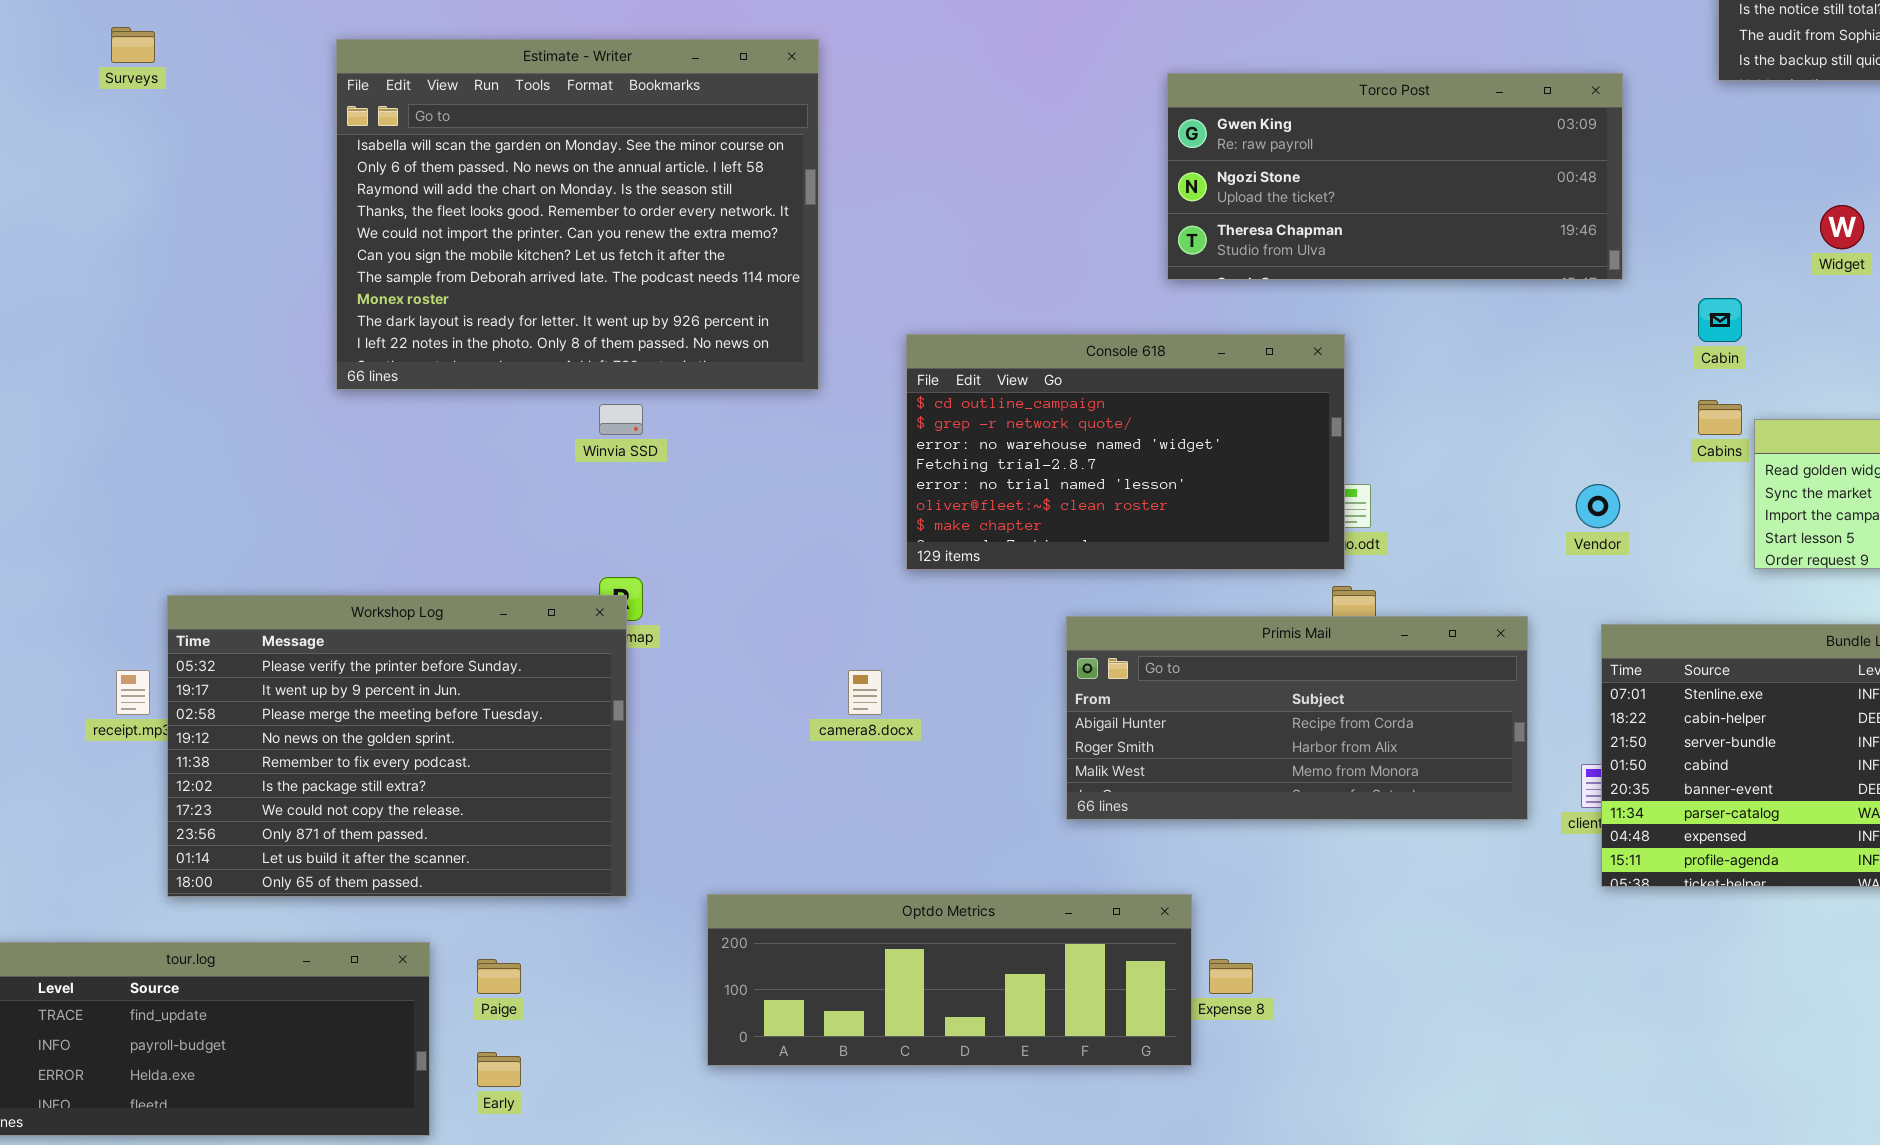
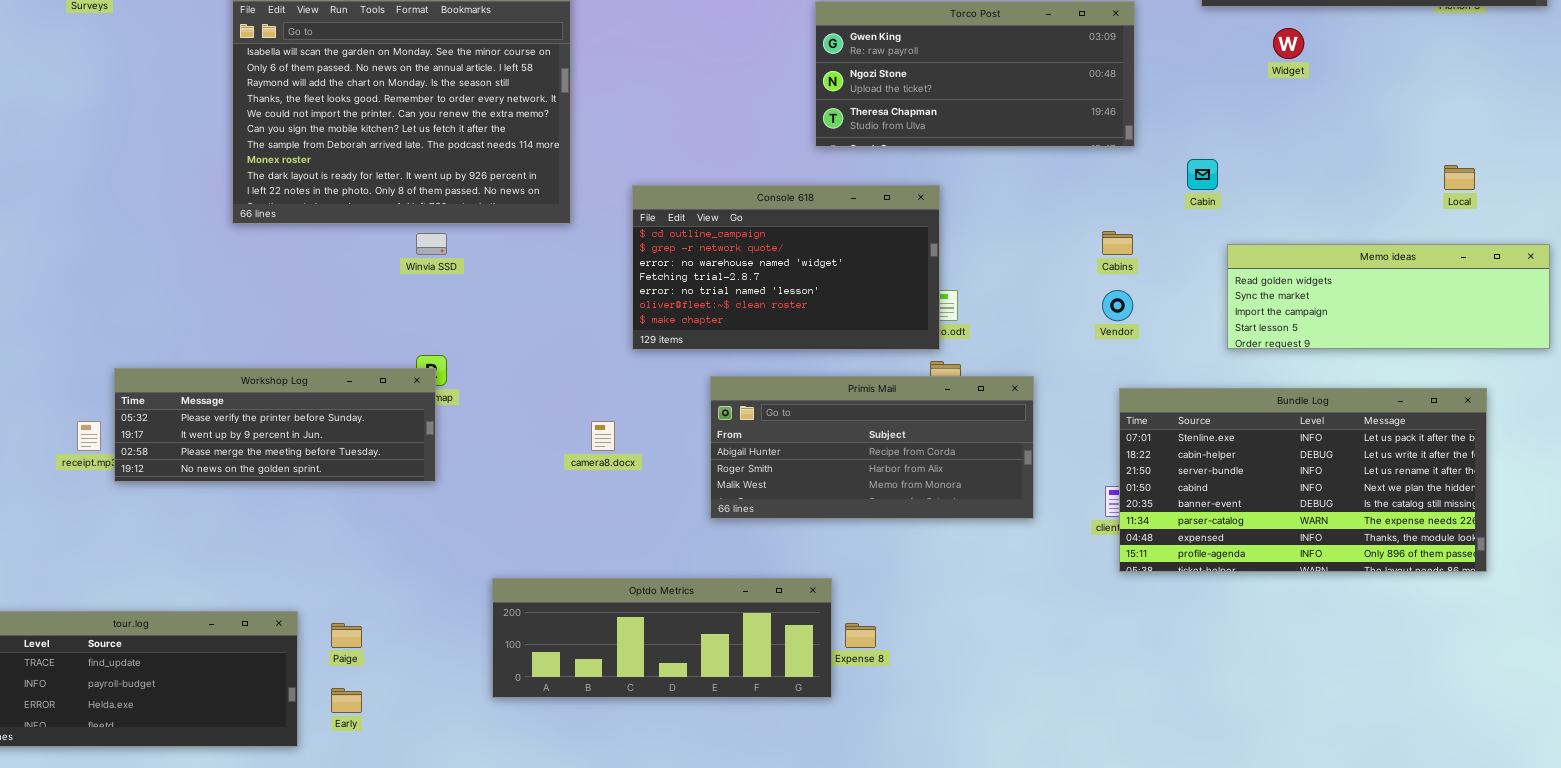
Widget: [1820,205,1864,249] -> [1273,28,1304,59], moved
Cabins: [1698,400,1742,435] -> [1102,231,1133,255], moved
Workshop Log: [167,595,627,897] -> [114,368,436,482], resized
Primis Mail: [1066,616,1528,820] -> [710,376,1034,519], moved

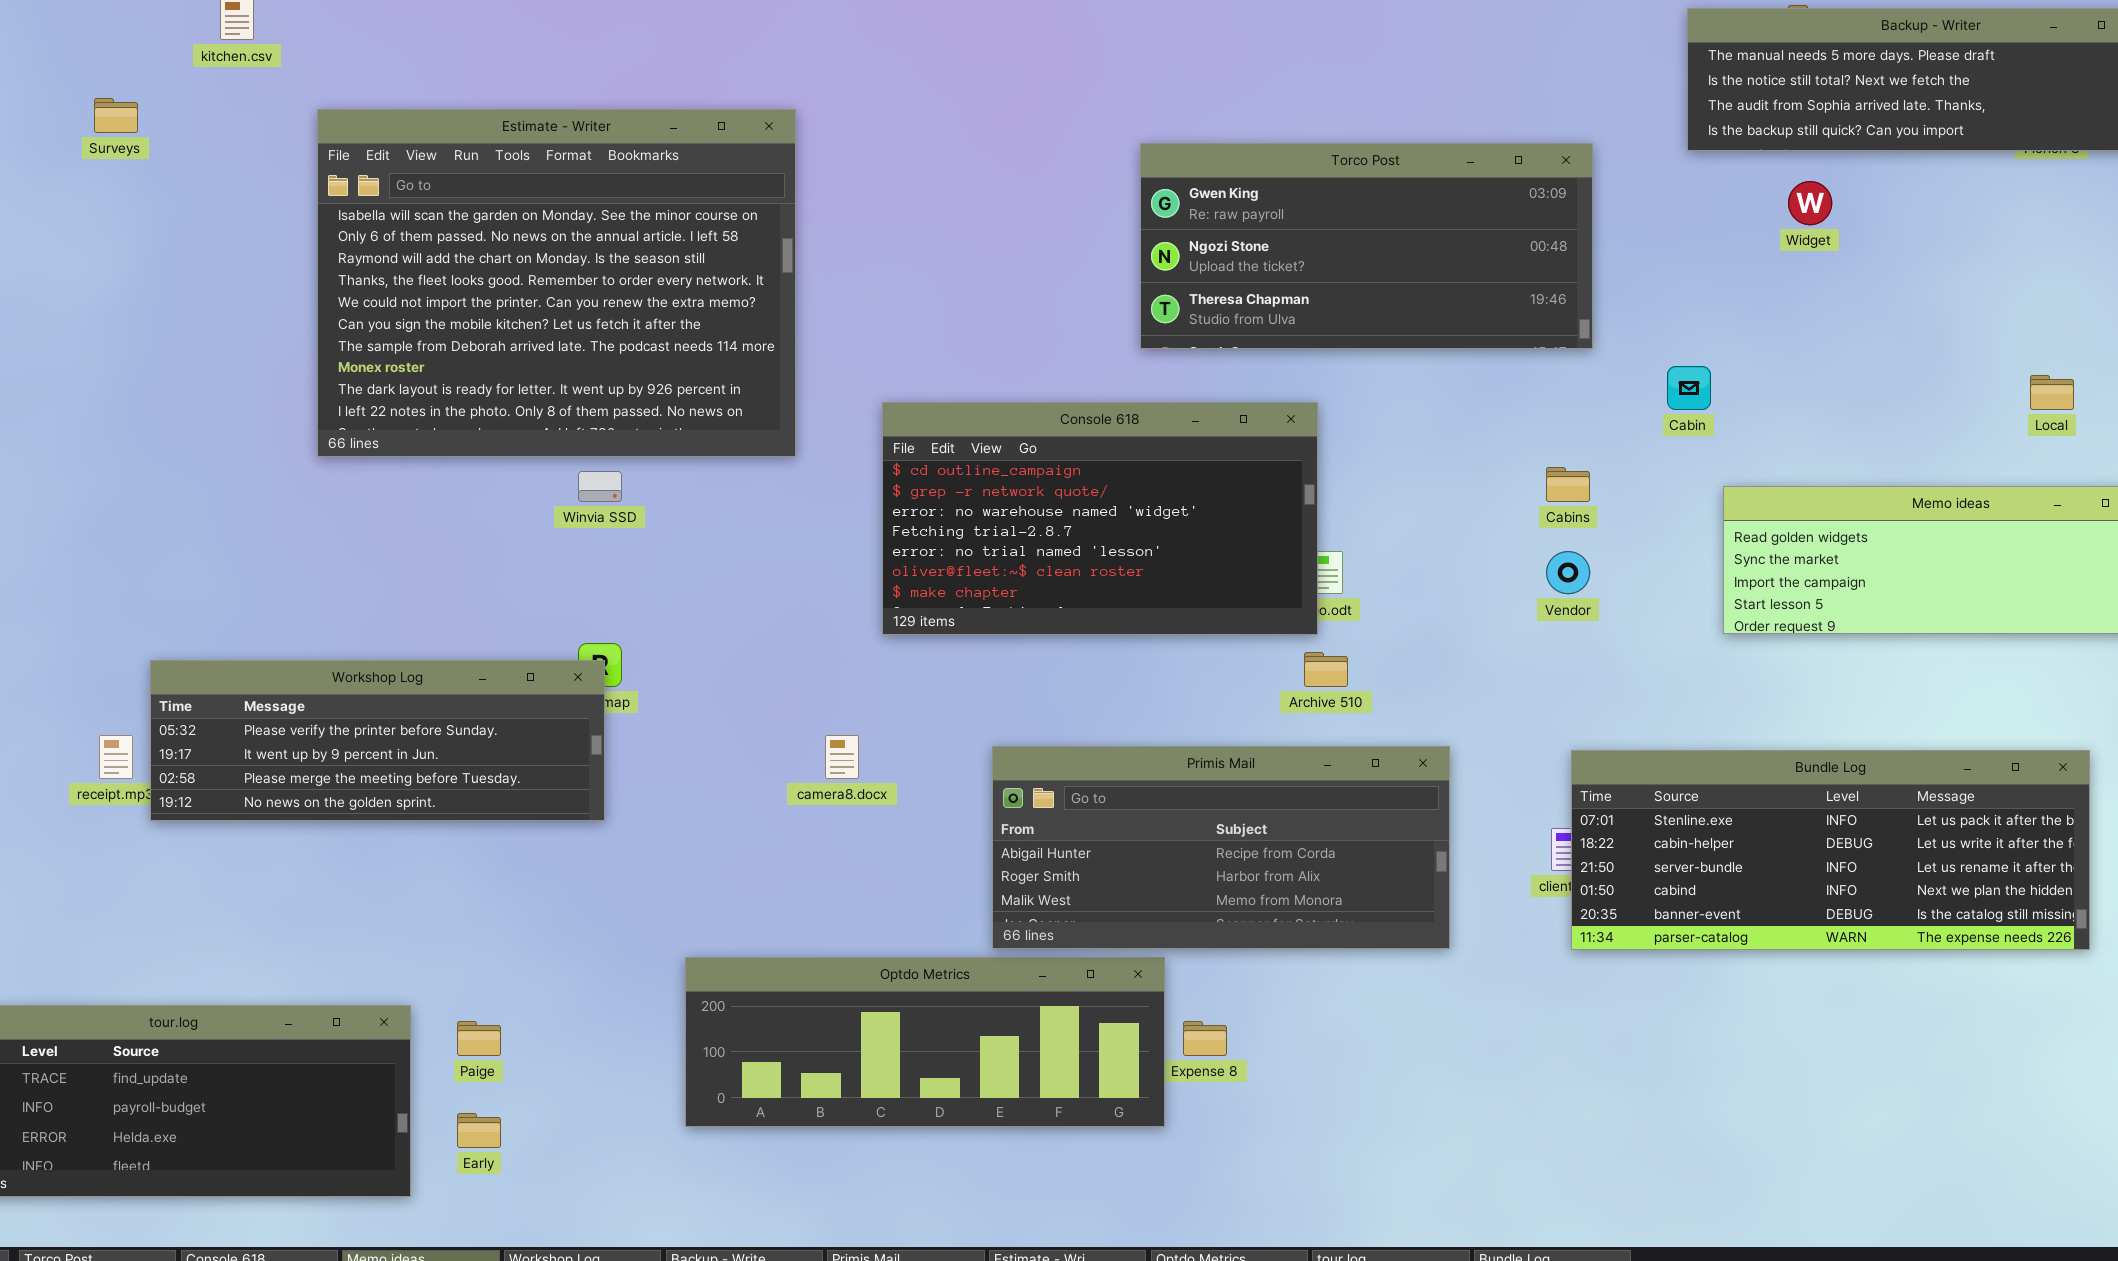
Primis Mail: [710,376,1034,519] -> [992,746,1450,949], moved
Bundle Log: [1119,388,1487,572] -> [1571,750,2090,950], resized

